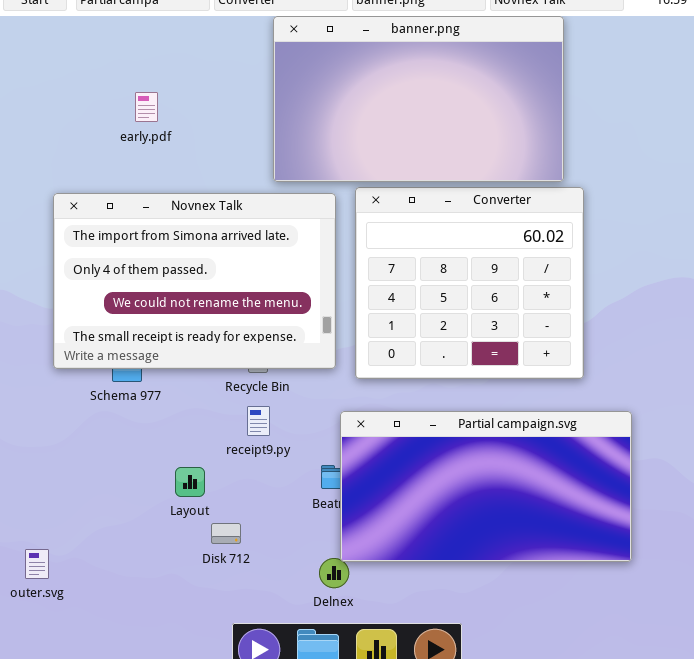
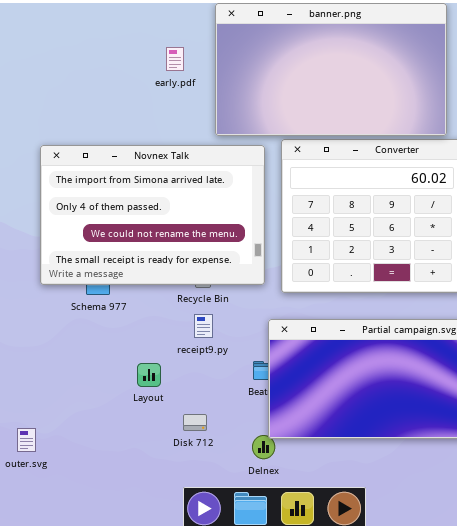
early.pdf: [135,92,158,122] -> [166,47,184,71], moved
Disk 712: [211,523,241,544] -> [183,414,207,431], moved

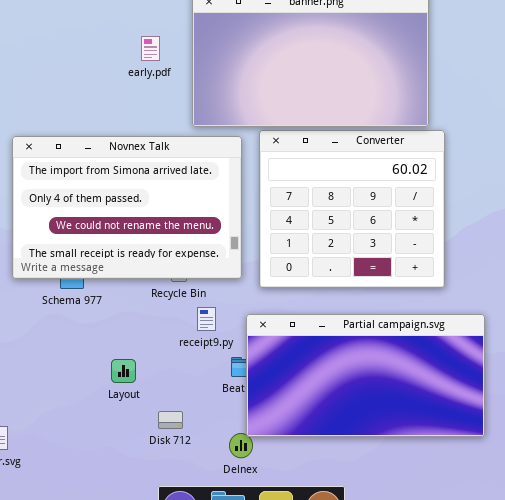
receipt9.py: [194,314,213,338] -> [197,307,216,331], moved

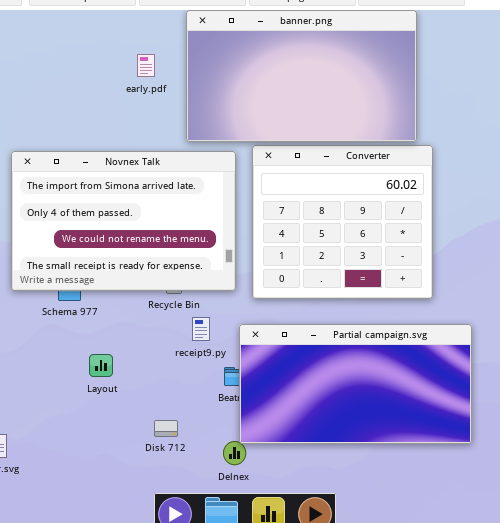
Layout: [111,359,136,383] -> [89,354,113,377], moved

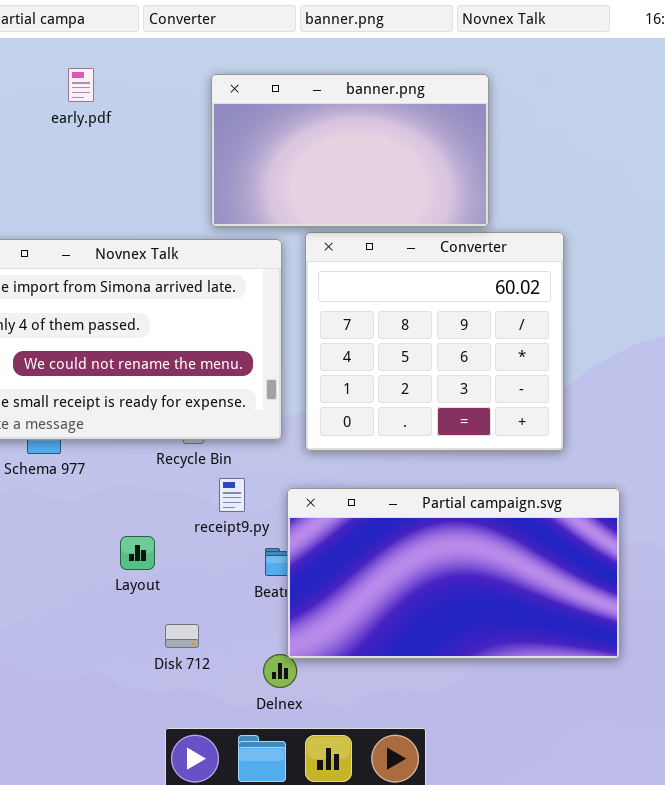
banner.png: [186,10,417,142] -> [211,74,489,227], resized
early.pdf: [137,54,155,77] -> [68,68,94,102], moved
Layout: [89,354,113,377] -> [120,536,155,570], moved

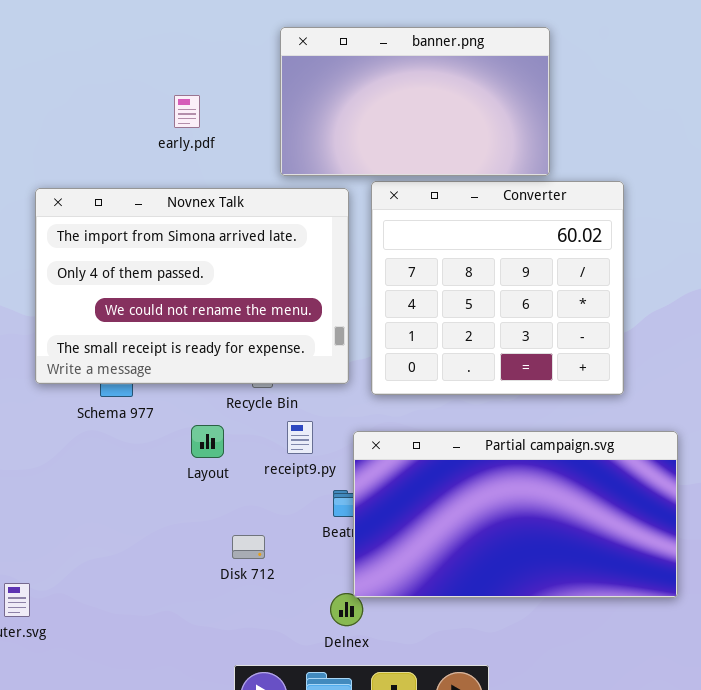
early.pdf: [68,68,94,102] -> [174,95,200,128], moved
Layout: [120,536,155,570] -> [191,425,224,458], moved
Disk 712: [165,624,199,648] -> [232,535,265,559], moved

